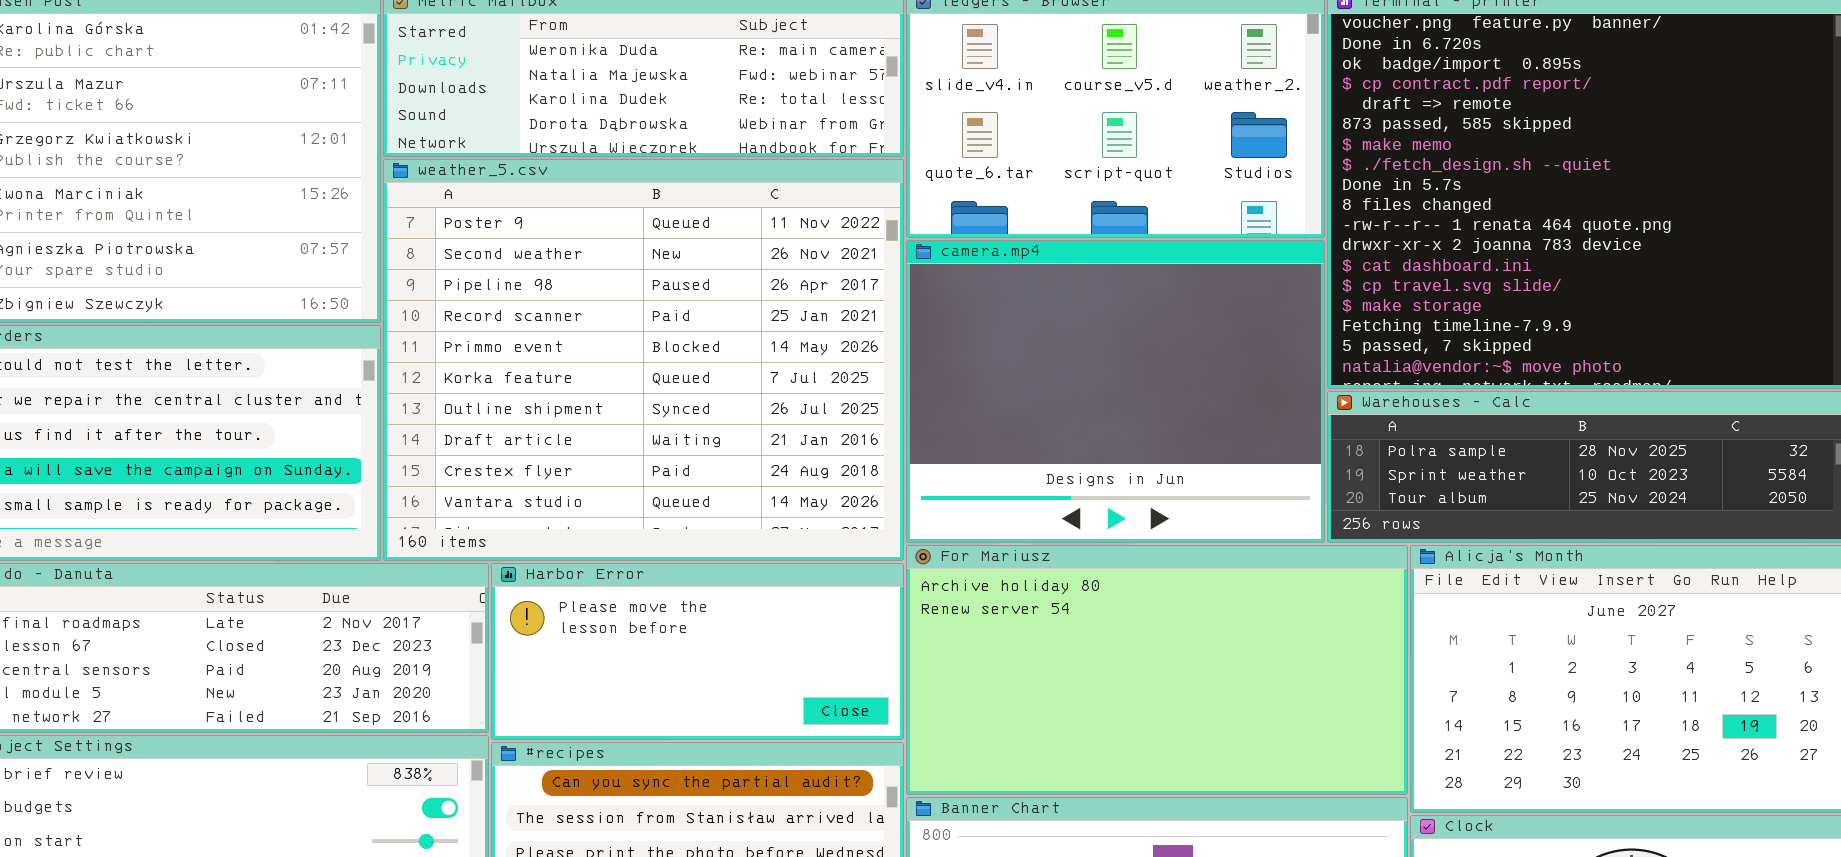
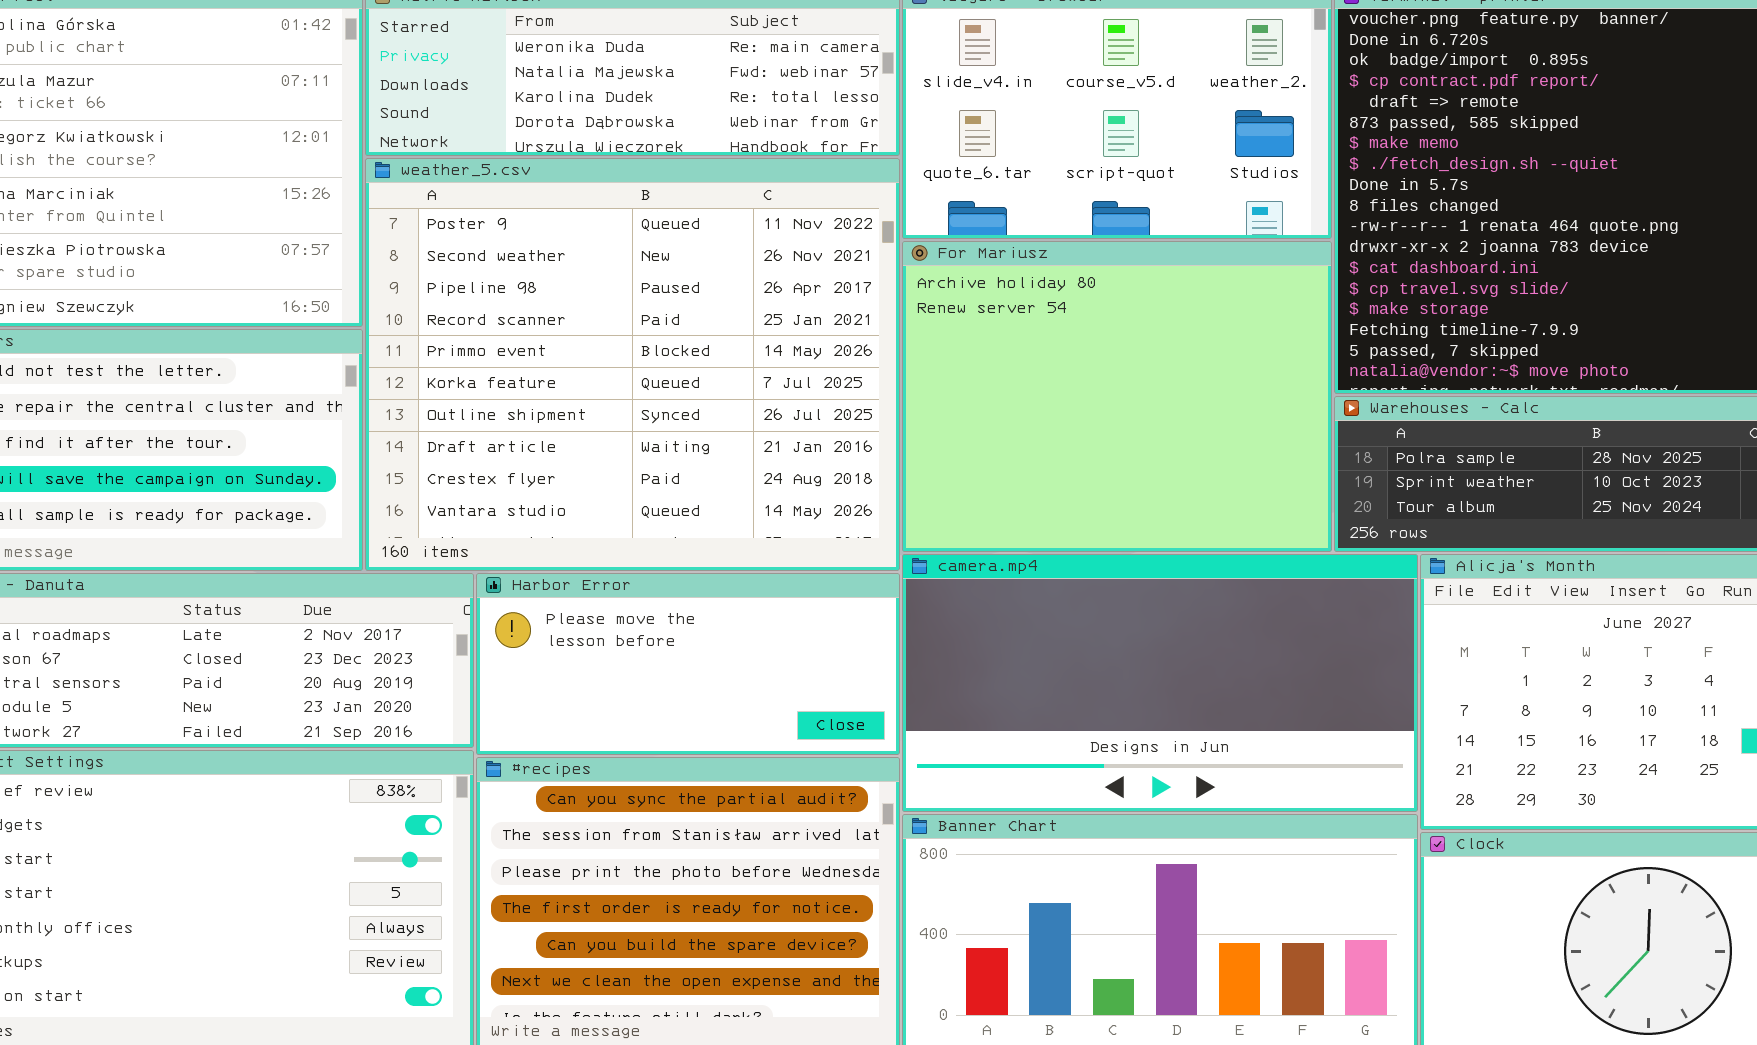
camera.mp4: [906,240,1325,543] -> [902,554,1418,812], moved, resized
For Mariusz: [906,545,1408,795] -> [902,241,1332,552], moved, resized

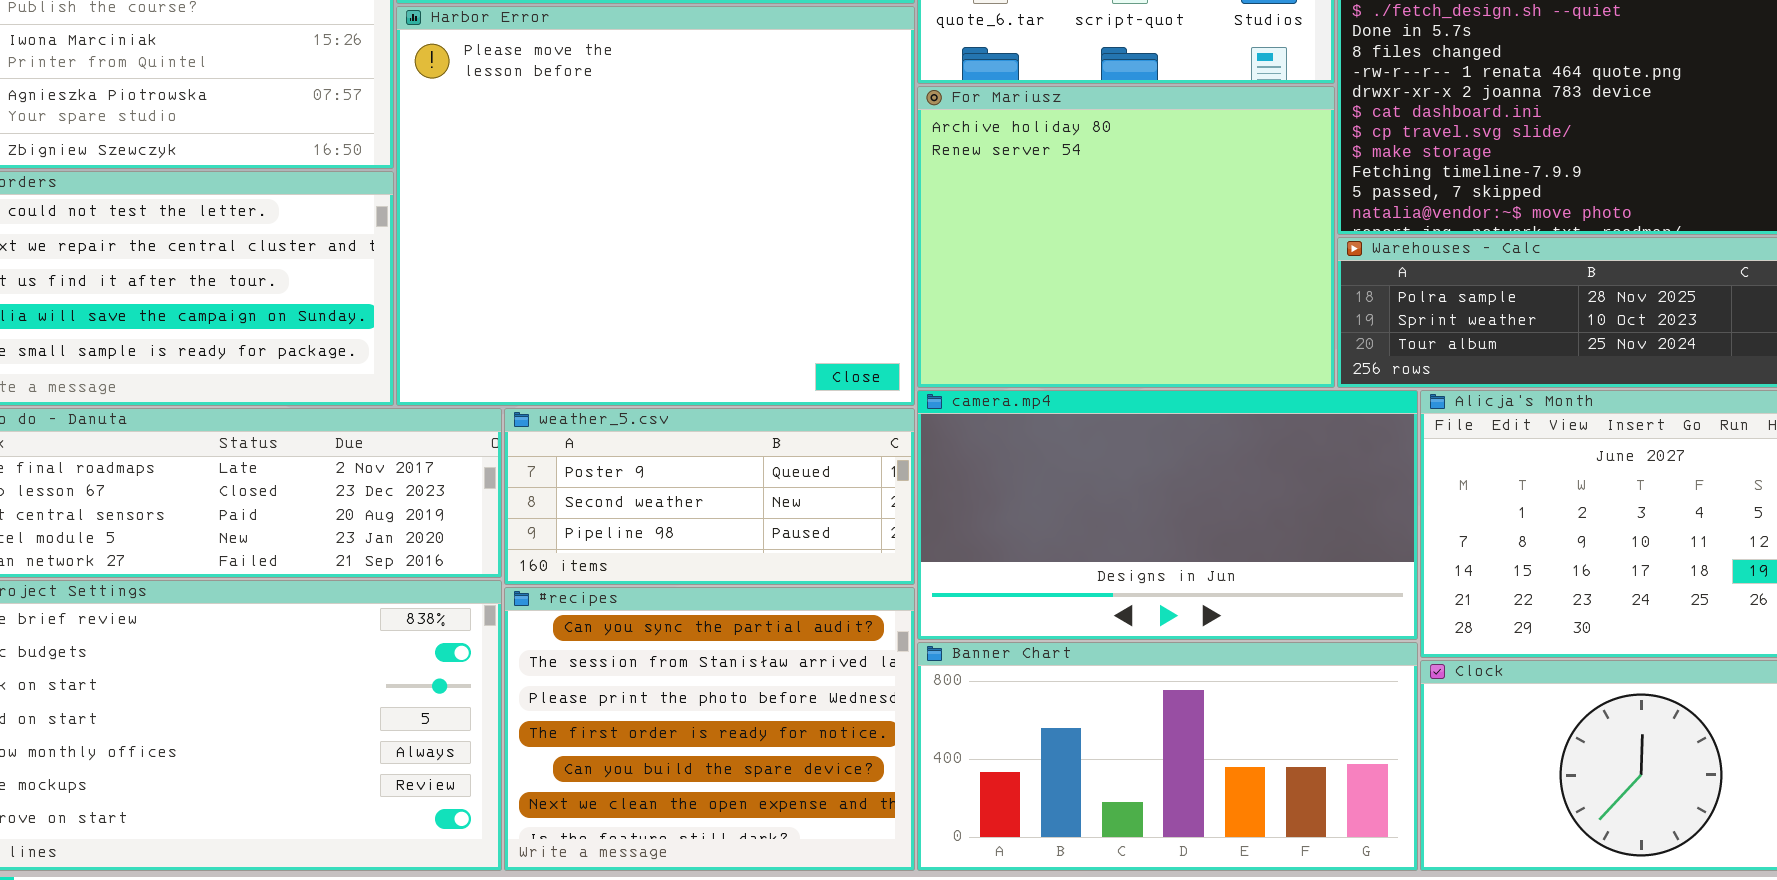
weather_5.csv: [365,158,900,571] -> [504,408,915,585], moved, resized
Harbor Error: [476,573,900,755] -> [396,6,915,406], moved, resized

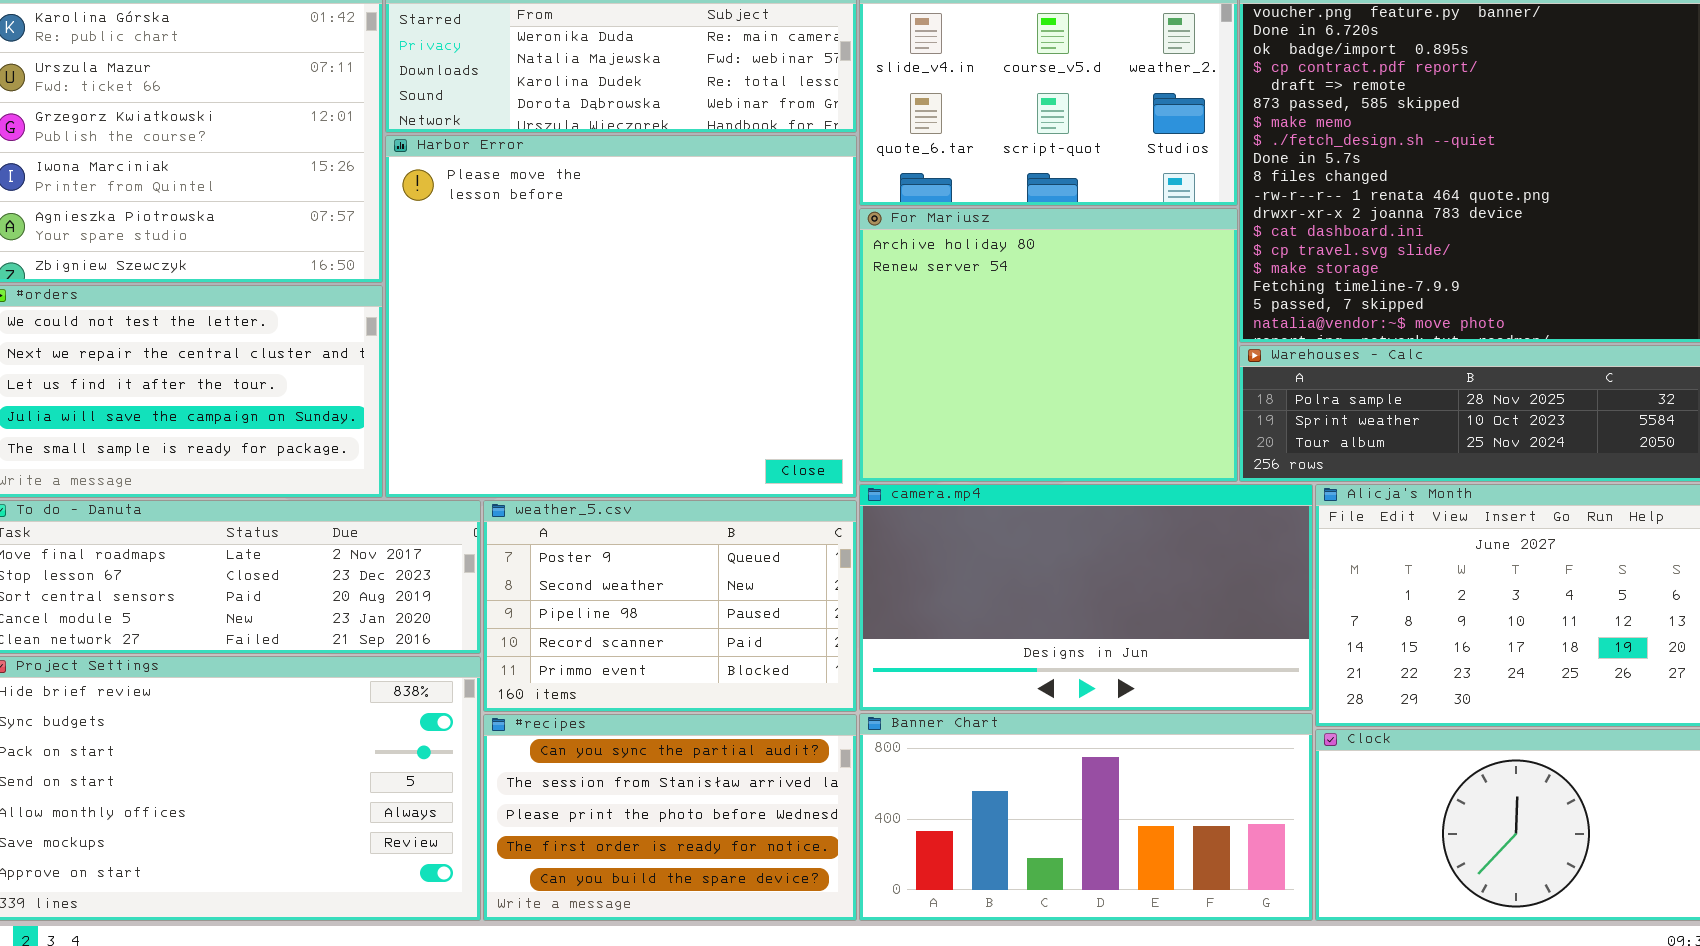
weather_5.csv: [504,408,915,585] -> [483,500,857,712], resized
#recipes: [504,587,915,871] -> [483,714,857,921], resized

